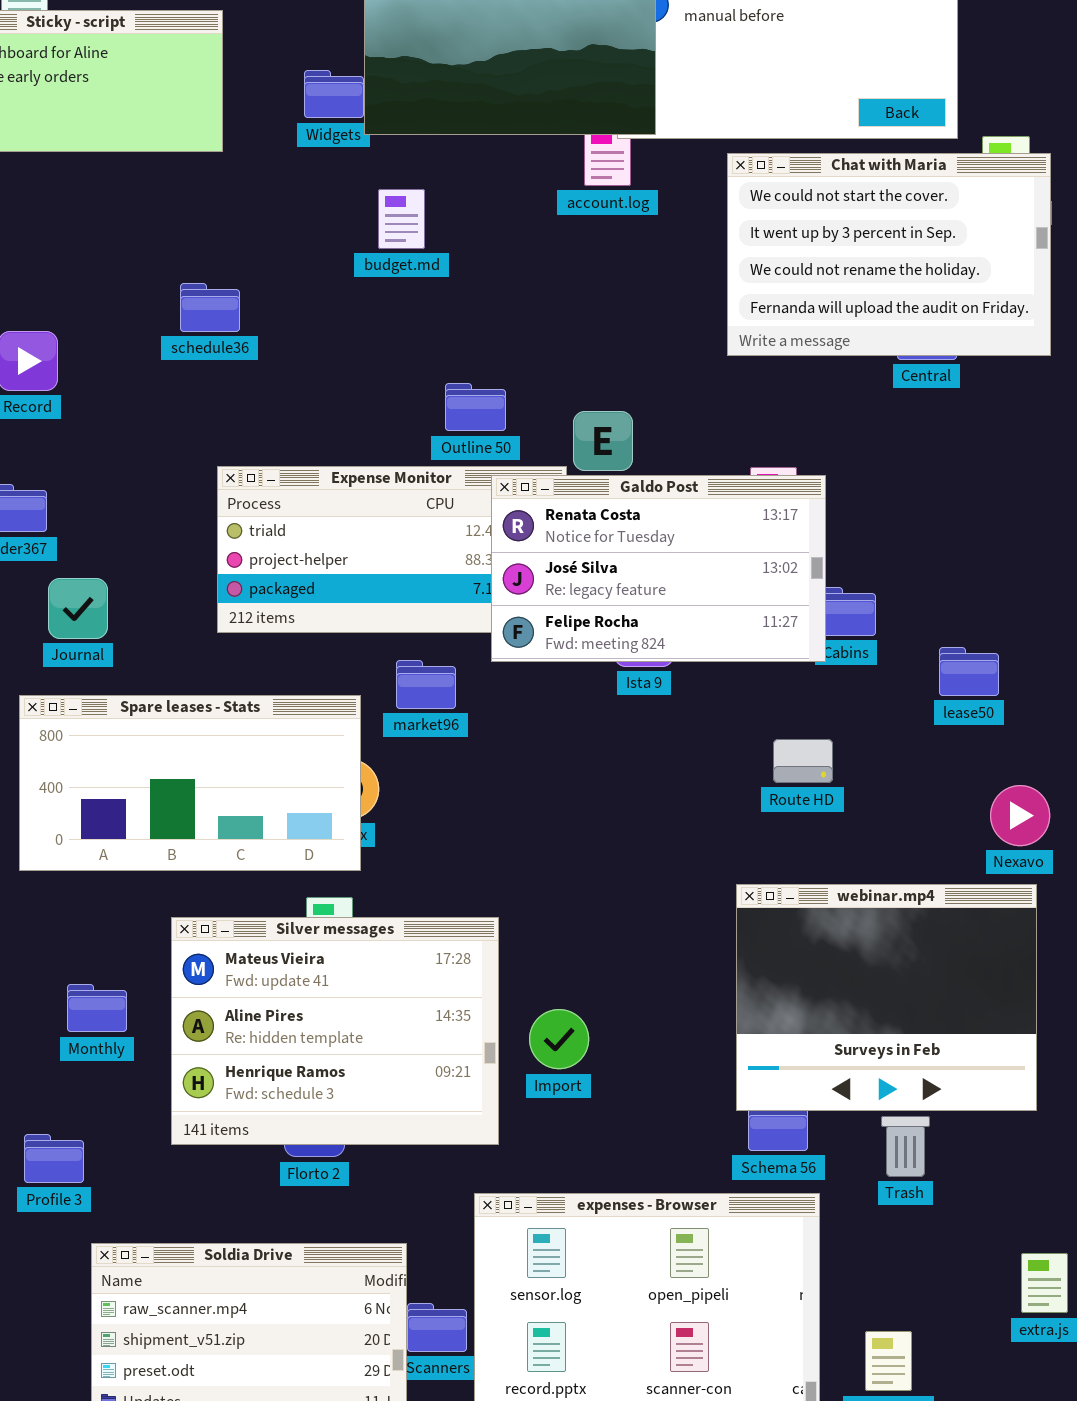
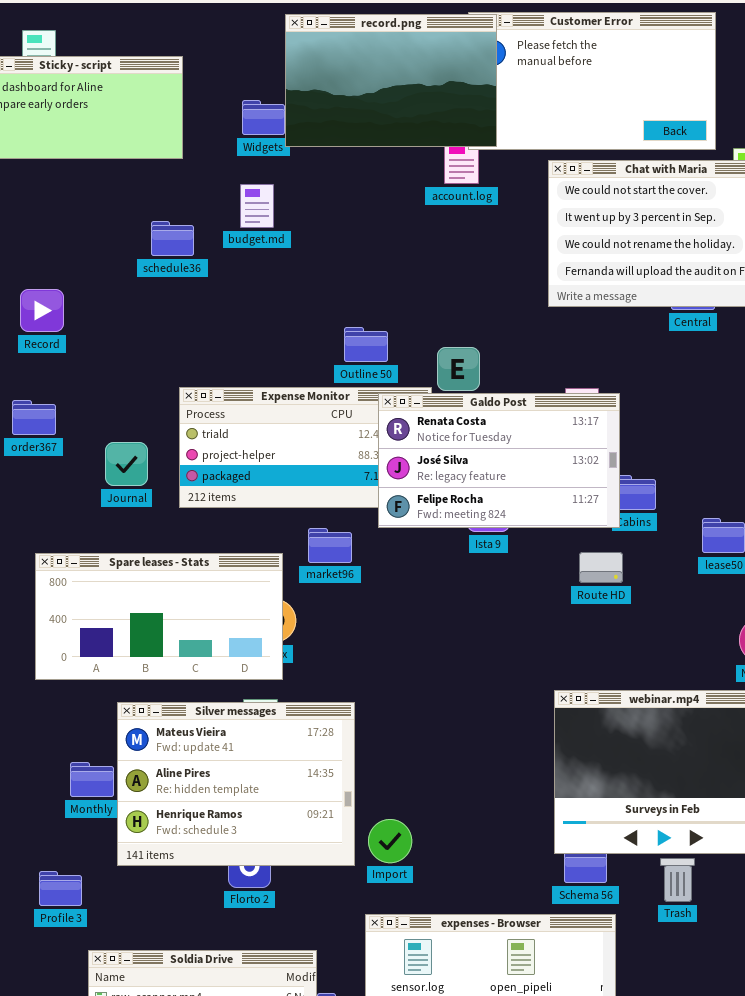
budget.md: [378,189,425,249] -> [240,184,274,228], moved
schedule36: [180,283,240,332] -> [151,221,194,256], moved
Journal: [48,578,108,639] -> [105,442,148,486], moved
Route HD: [773,739,833,783] -> [579,552,623,583], moved
Silver messages: [171,917,499,1145] -> [117,702,355,866], moved
Import: [529,1009,589,1069] -> [368,819,412,863], moved

